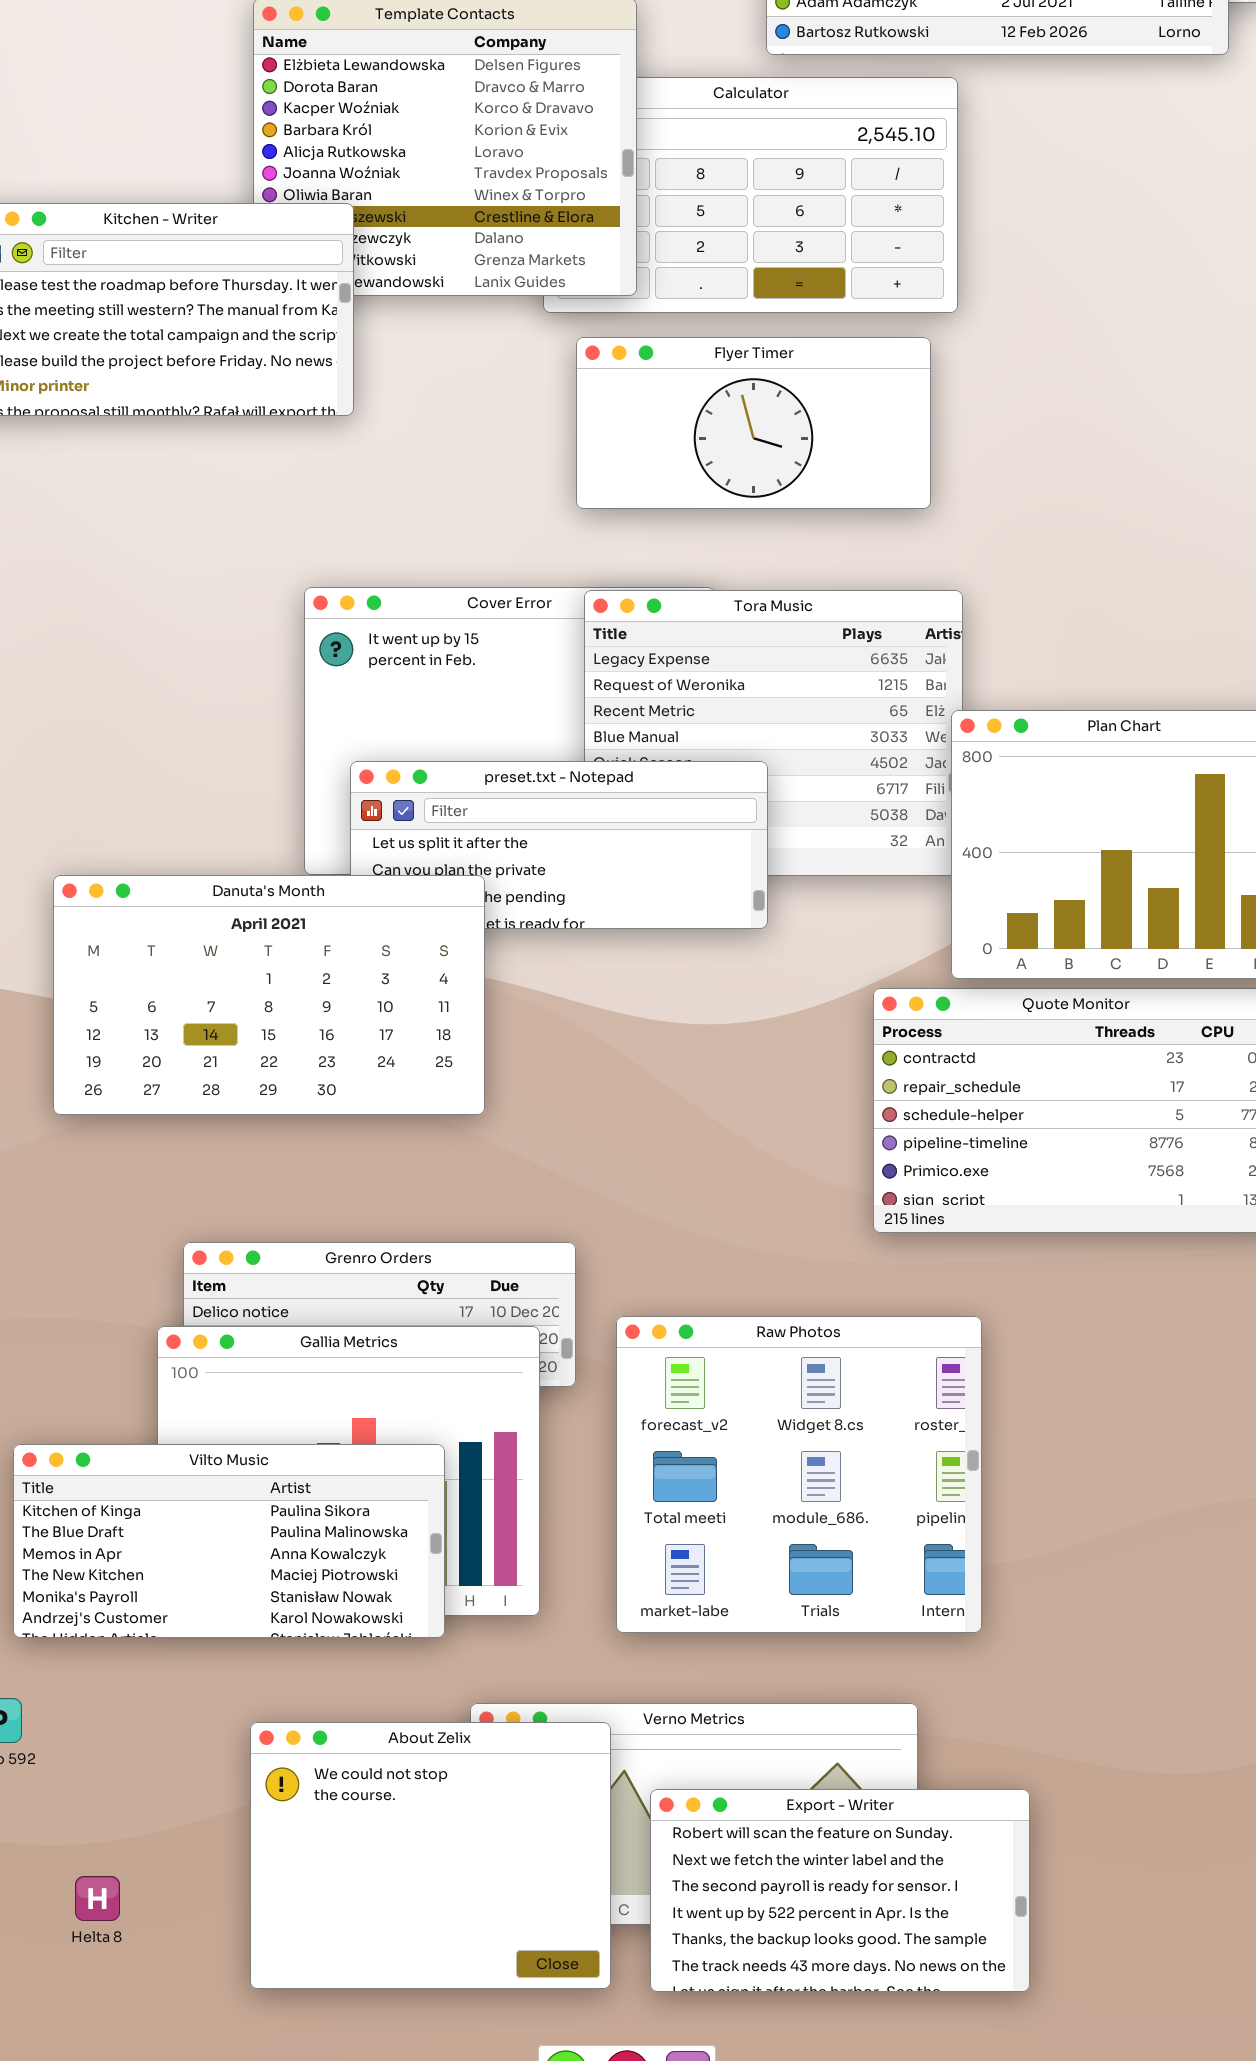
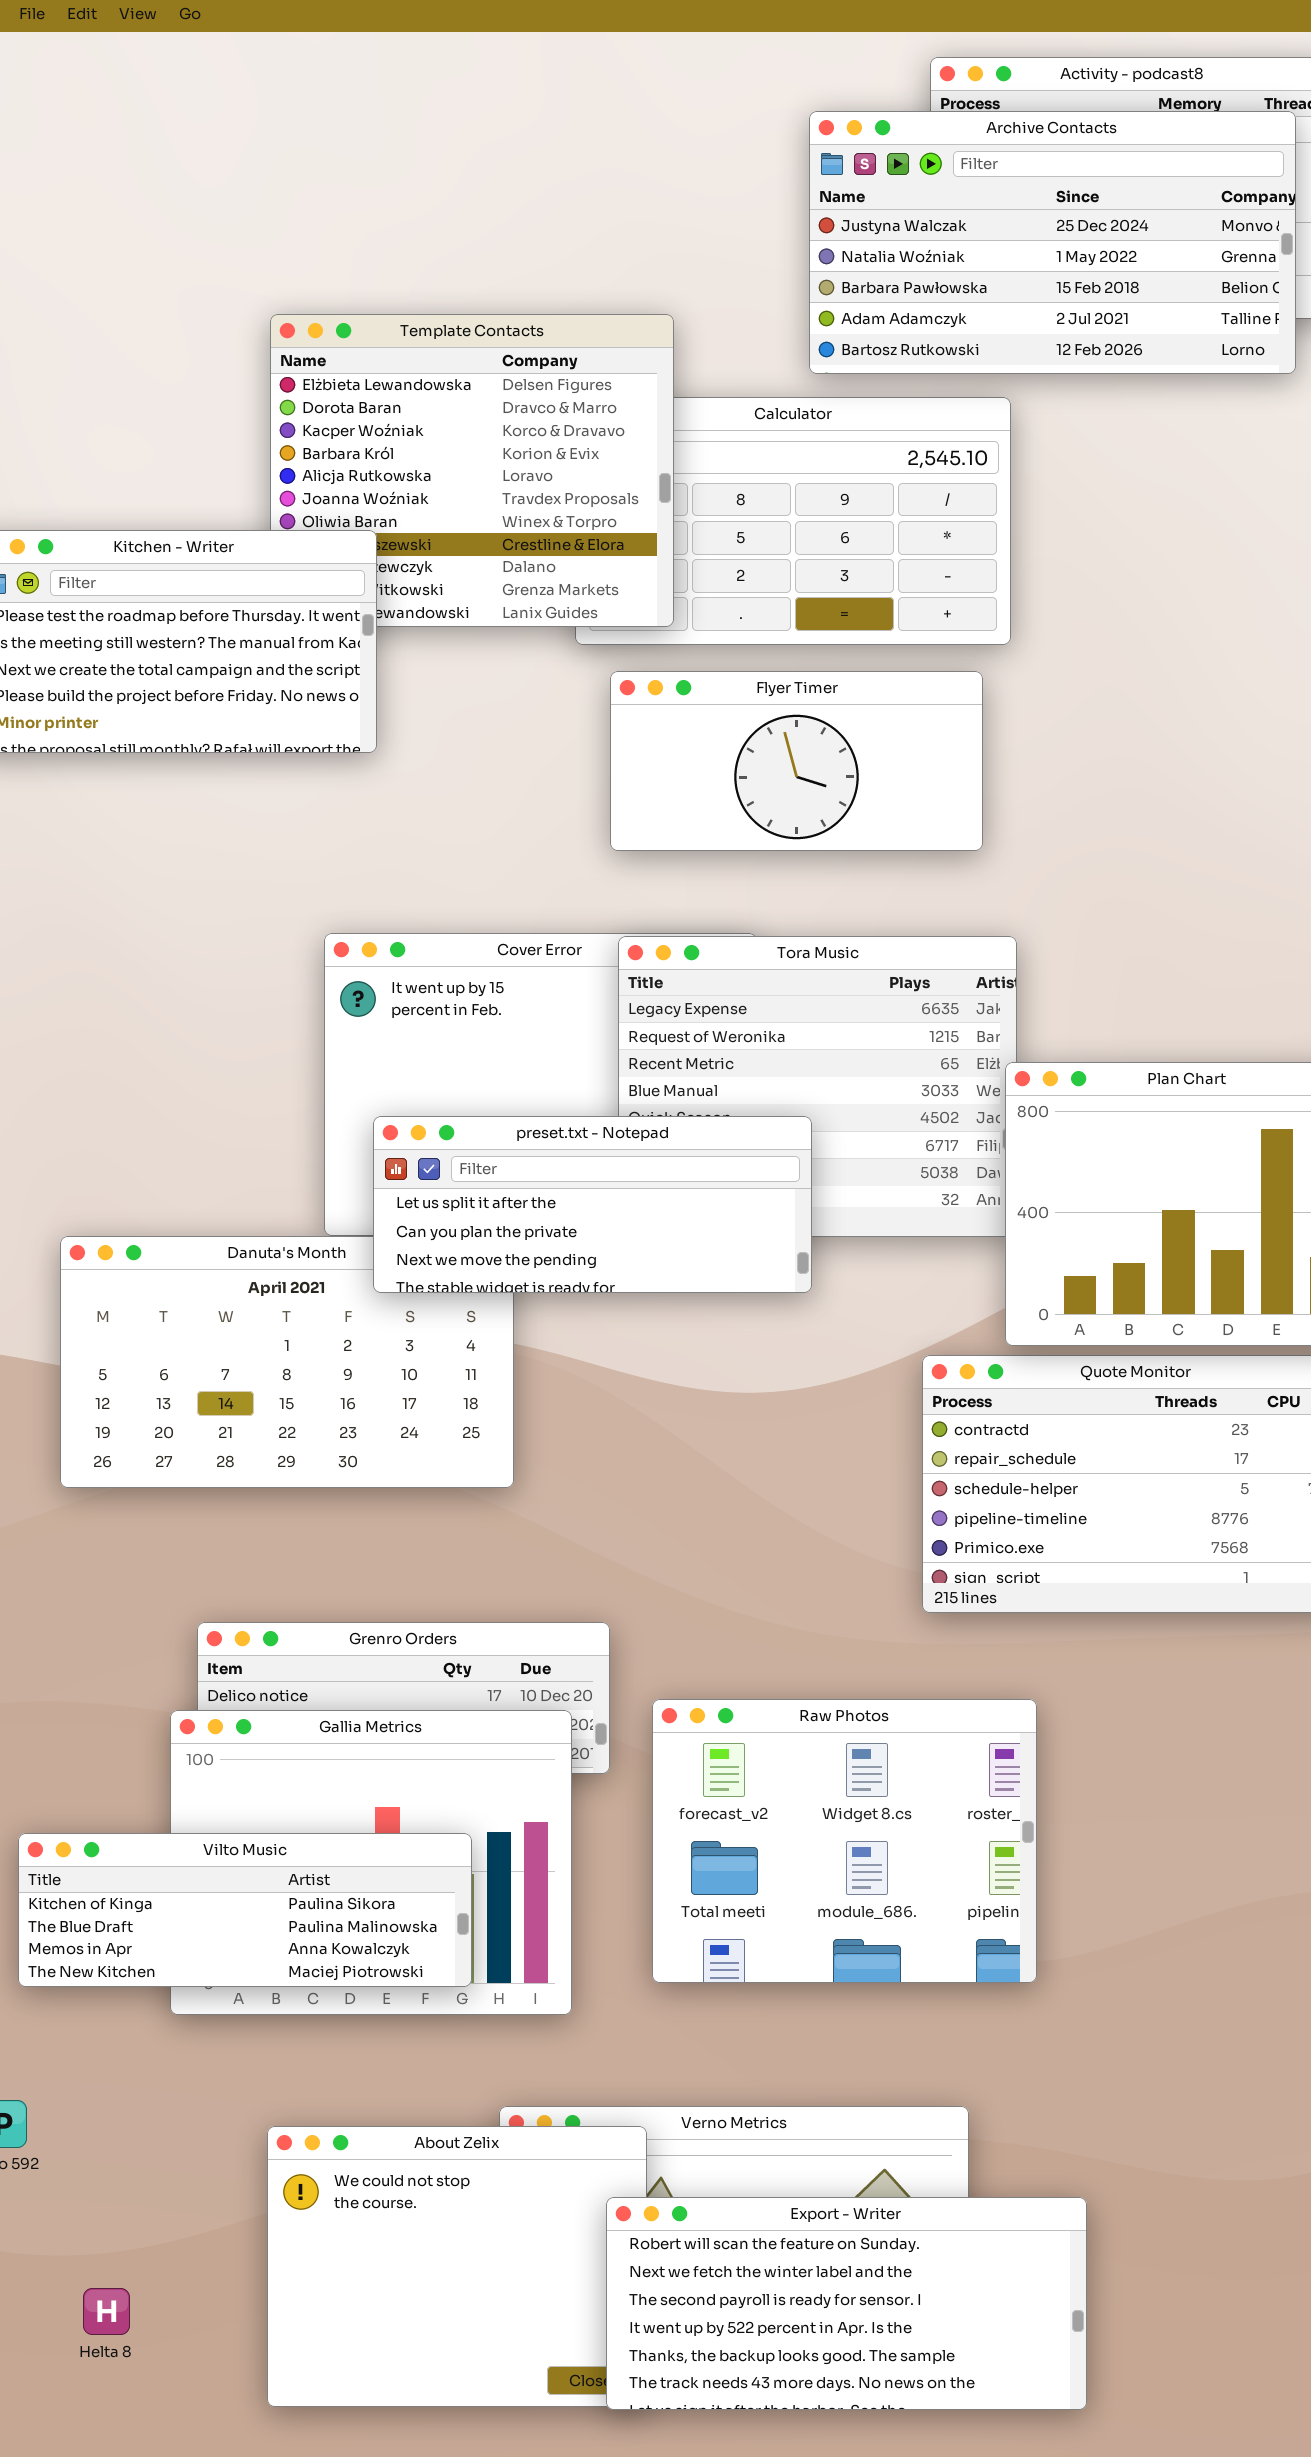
preset.txt - Notepad: [350,761,768,929] -> [373,1116,812,1293], raised
Raw Photos: [616,1316,982,1633] -> [652,1699,1037,1983], resized
Vilto Music: [13,1444,445,1638] -> [18,1833,472,1987], resized
Export - Writer: [650,1789,1030,1992] -> [606,2197,1087,2410], resized

